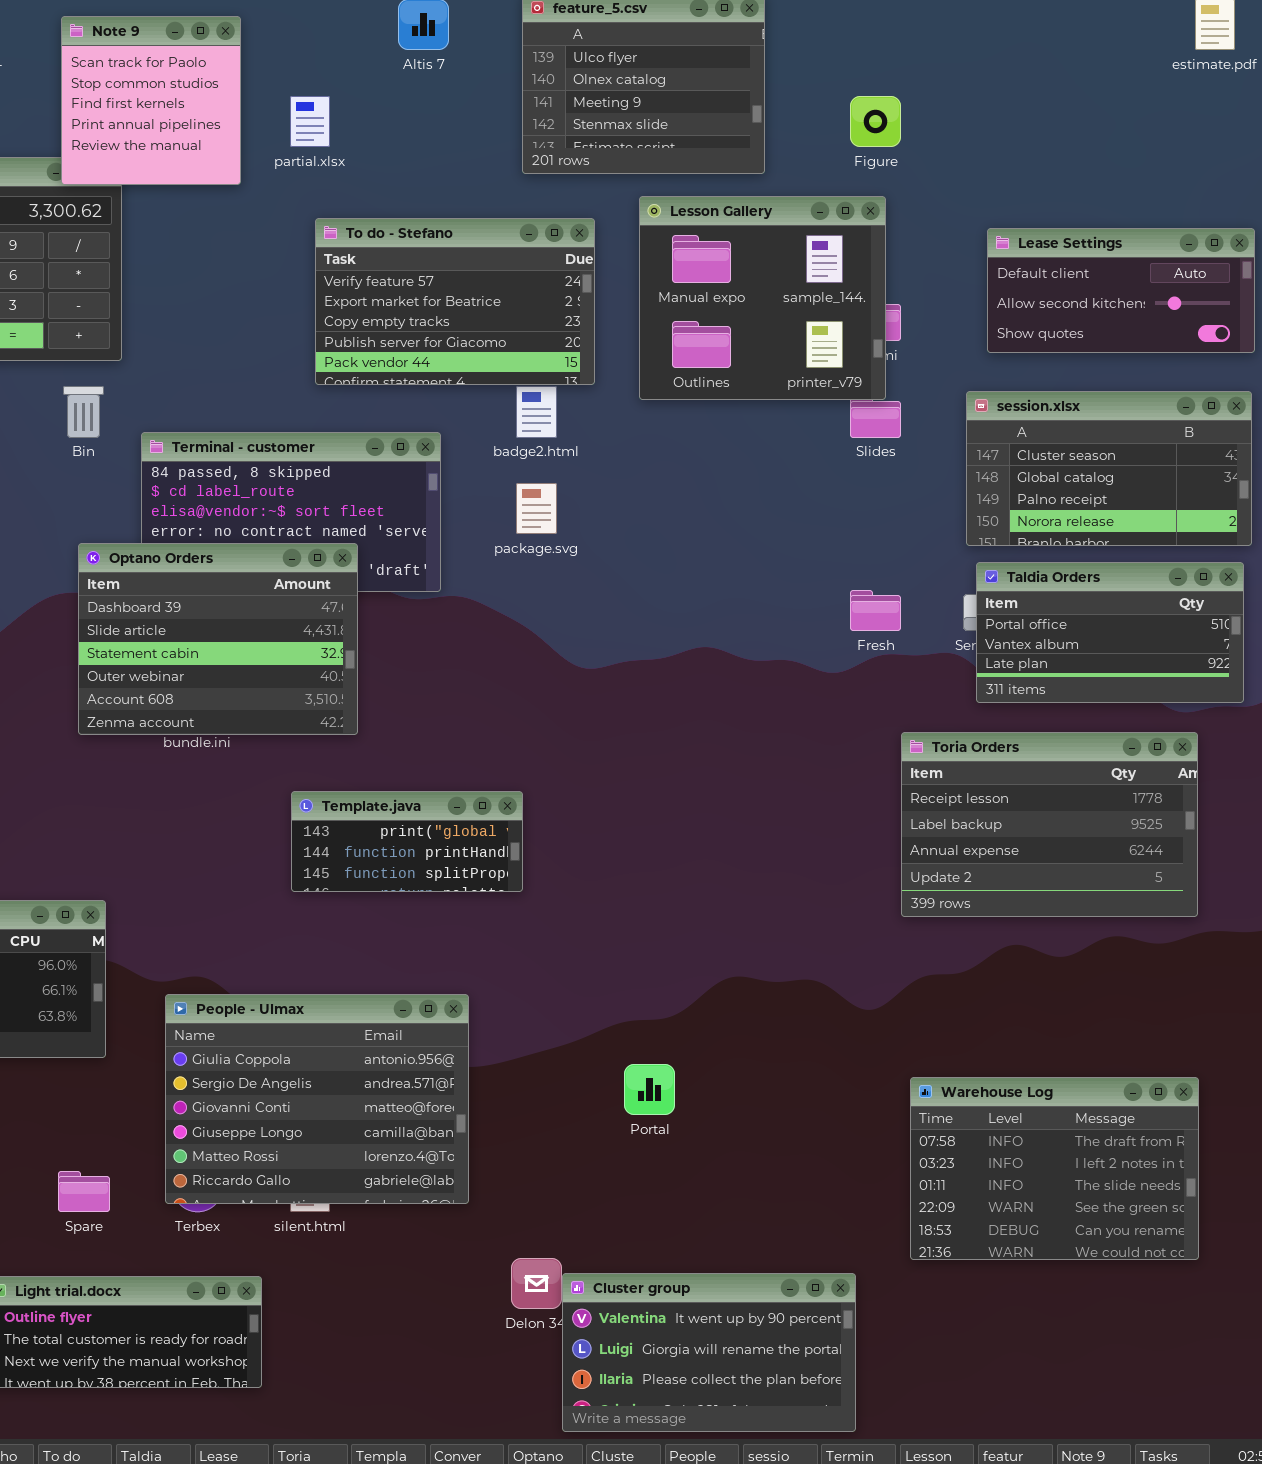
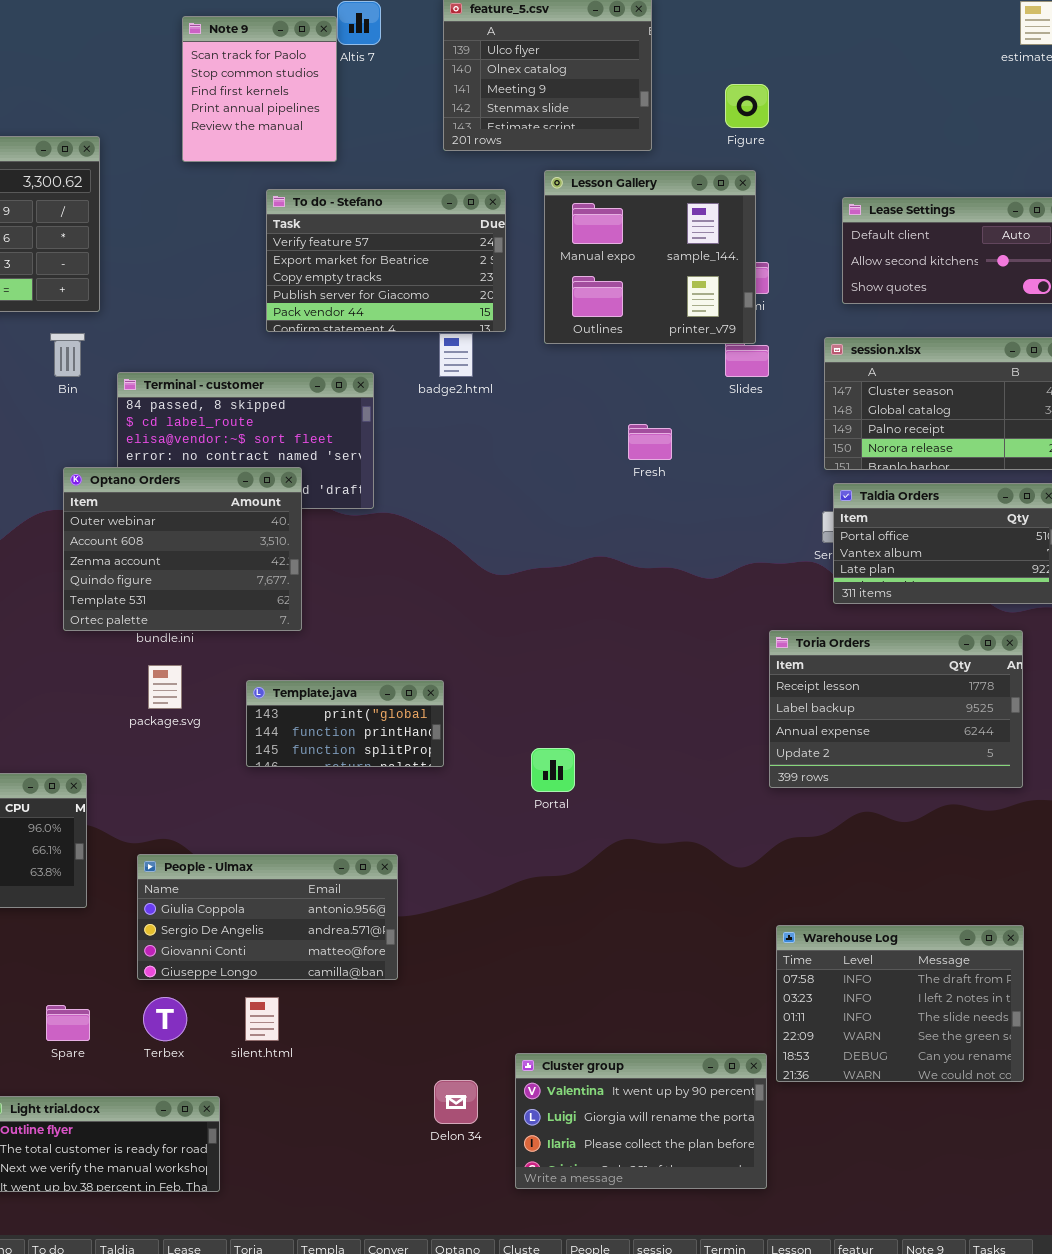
Note 9: [61,16,241,185] -> [182,16,337,162], moved
package.svg: [516,483,557,534] -> [148,665,182,709], moved
Optano Orders: [78,543,358,735] -> [63,467,302,631], scrolled down 3 rows
Fresh: [850,590,901,631] -> [628,424,672,460], moved
People - Ulmax: [165,994,469,1204] -> [137,854,398,980], resized
Portal: [624,1064,675,1115] -> [531,748,575,792], moved
Cluster group: [562,1273,856,1432] -> [515,1053,767,1189], moved

